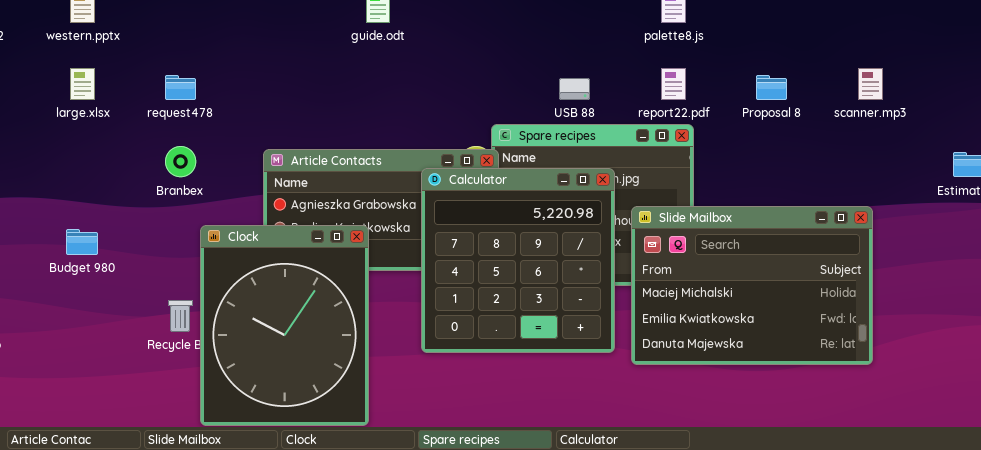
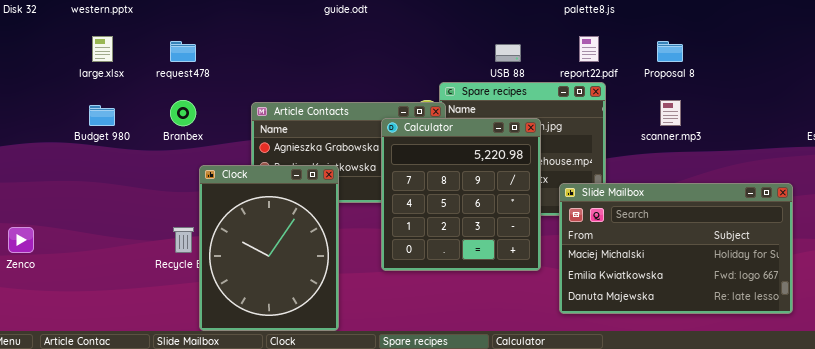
scanner.mp3: [858,68,883,100] -> [660,100,681,126], moved
Slide Mailbox: [631,206,873,365] -> [559,183,793,314], moved, resized
Budget 980: [66,229,98,255] -> [89,105,115,126], moved

